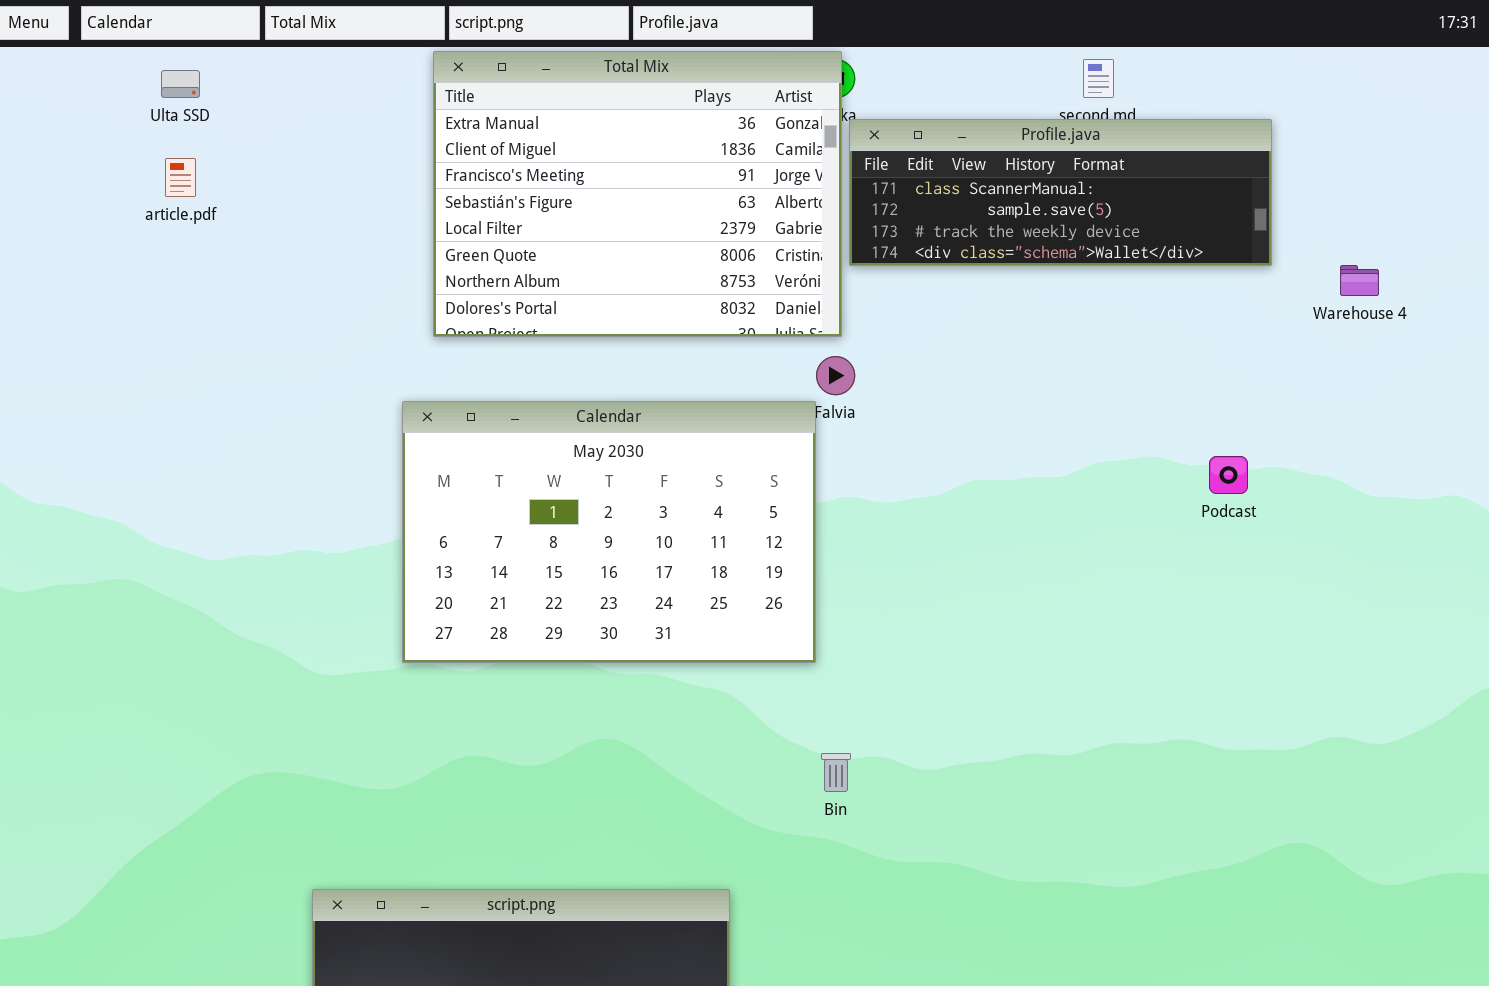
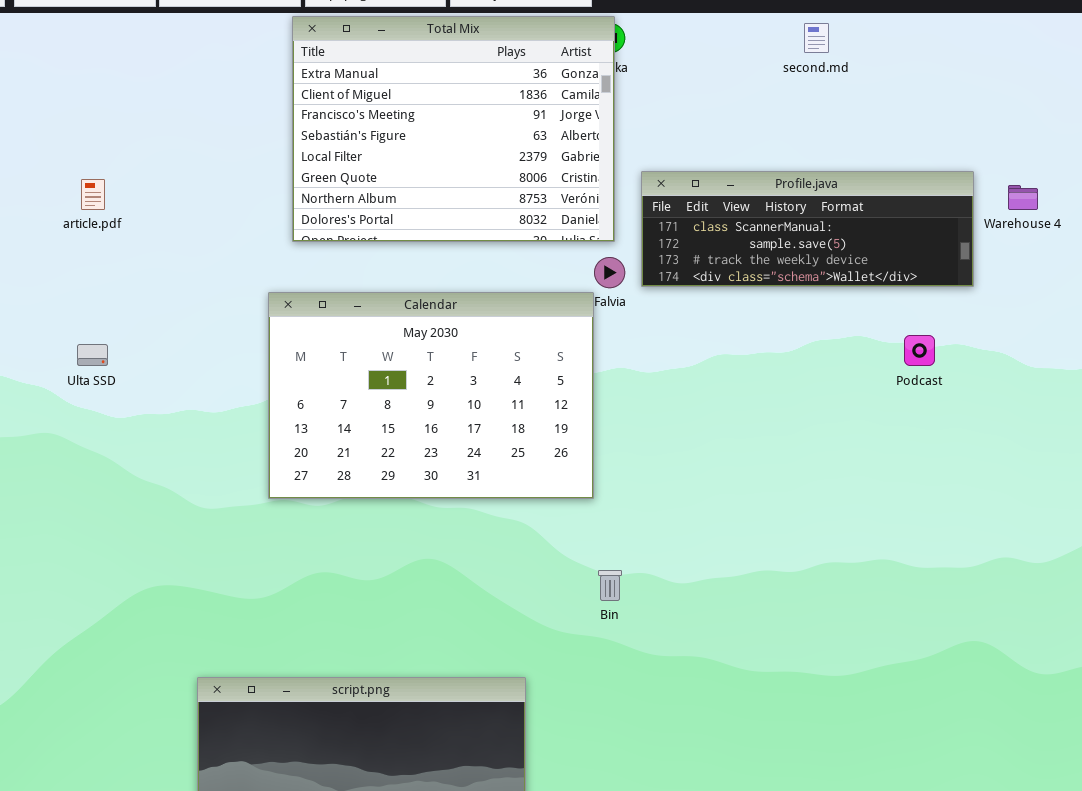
Ulta SSD: [161,70,200,98] -> [77,344,108,366], moved
Profile.java: [849,119,1272,266] -> [641,171,974,287], moved
article.pdf: [165,158,196,197] -> [81,179,105,210], moved

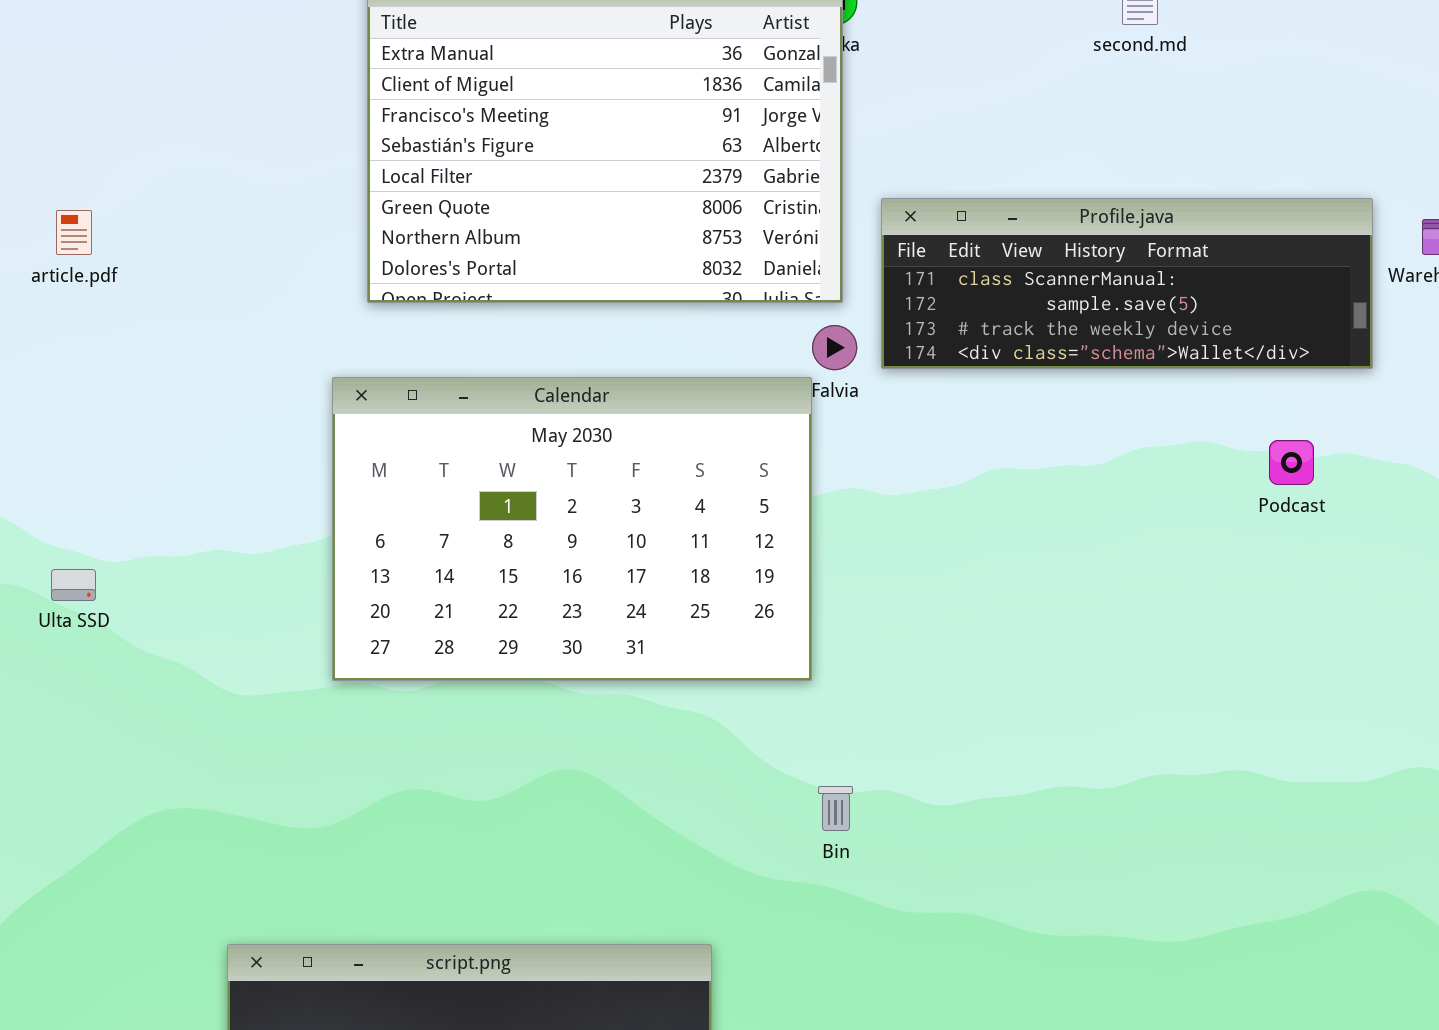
Ulta SSD: [77,344,108,366] -> [51,569,96,601], moved

